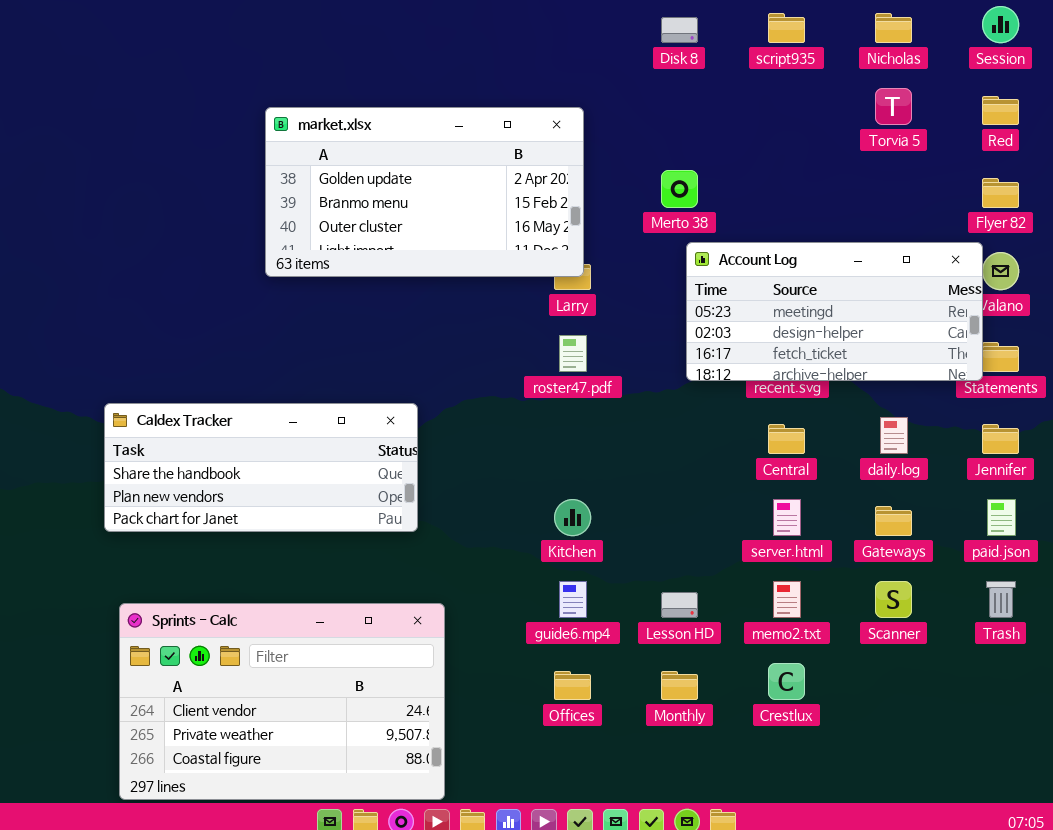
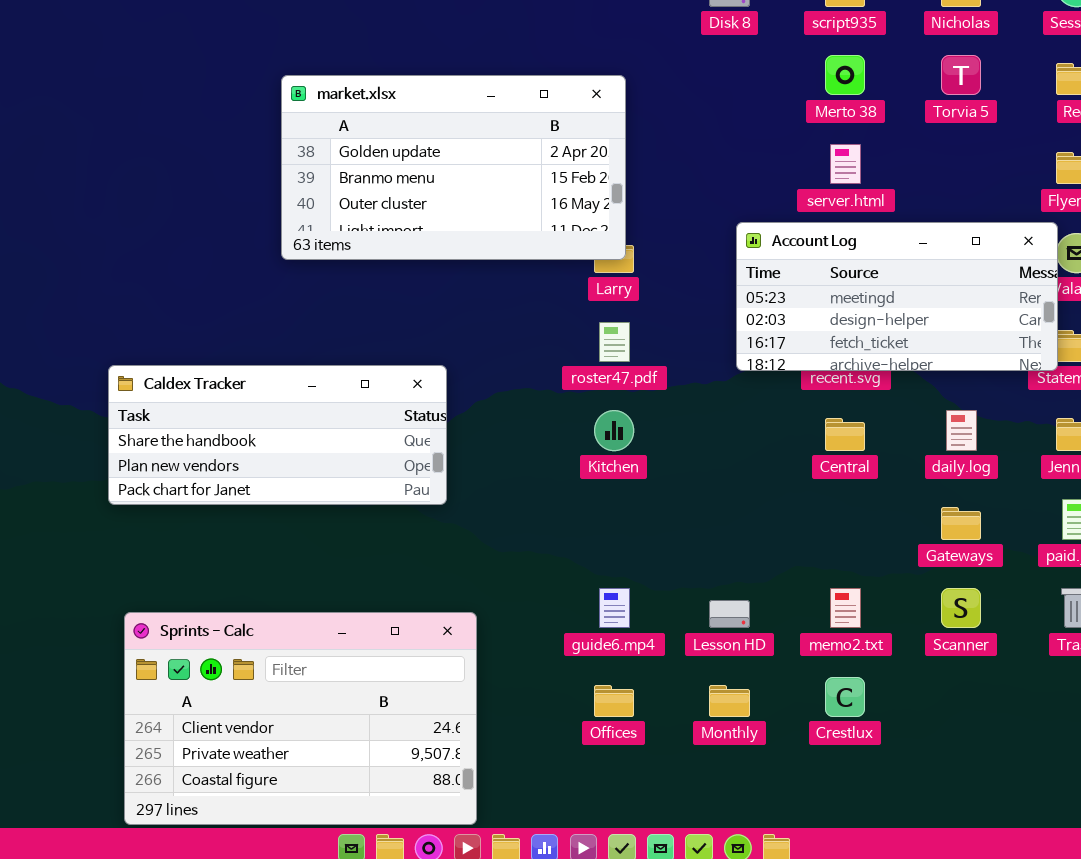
Merto 38: [661,170,698,208] -> [825,55,865,95], moved
Caldex Tracker: [104,403,418,532] -> [108,365,447,505], moved
Kitchen: [554,499,591,536] -> [594,410,634,451], moved
server.html: [773,499,801,536] -> [830,144,861,184], moved

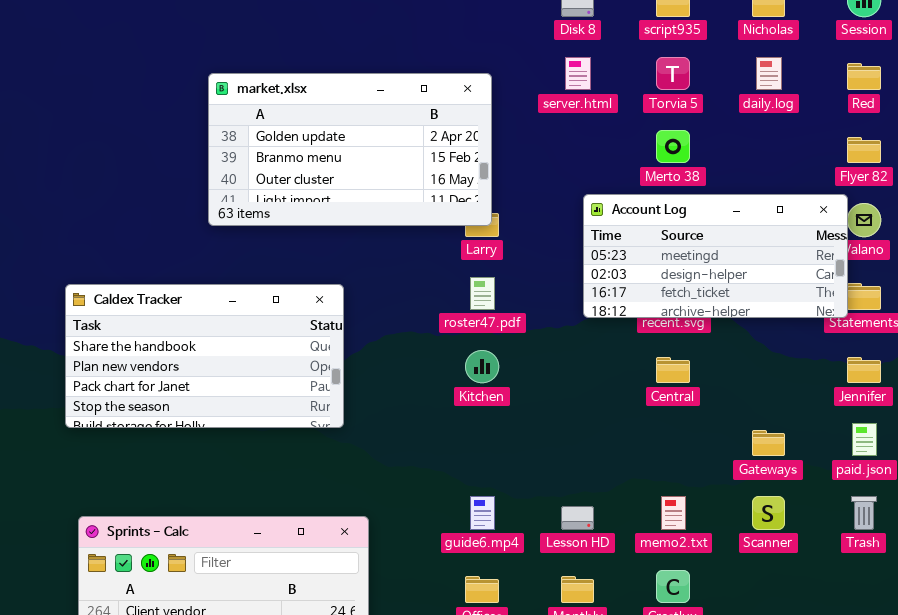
Merto 38: [825,55,865,95] -> [656,130,690,163], moved
Torvia 5: [941,55,981,95] -> [656,57,690,90], moved
server.html: [830,144,861,184] -> [565,57,591,90], moved
Caldex Tracker: [108,365,447,505] -> [65,284,344,428], resized
daily.log: [946,410,977,451] -> [756,57,782,90], moved

